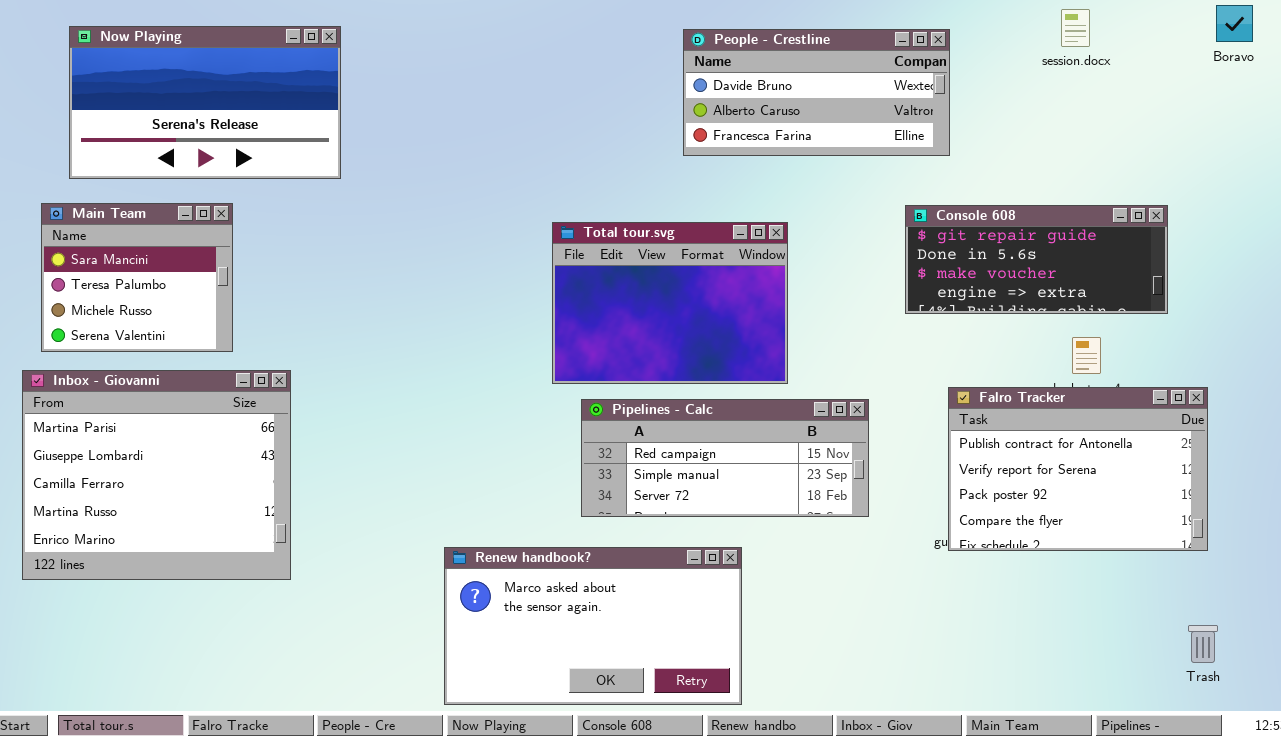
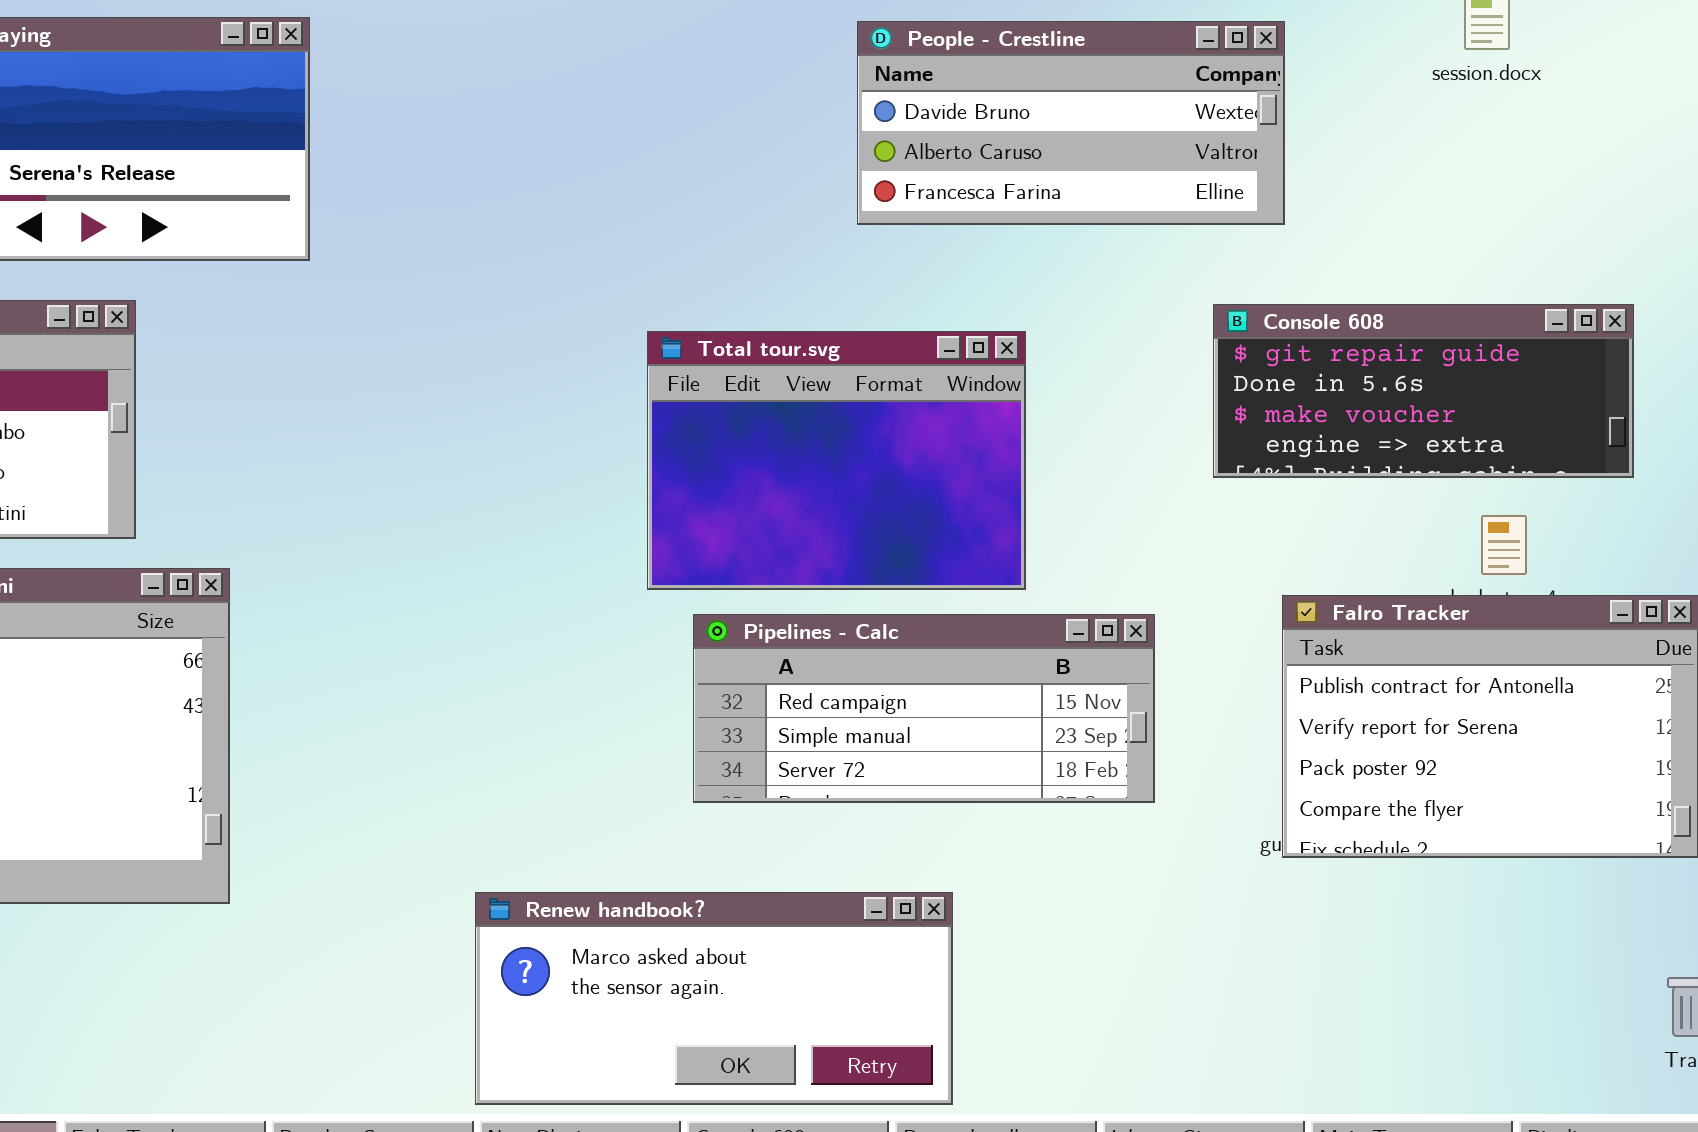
Renew handbook?: [444,547,742,705] -> [475,892,953,1105], resized

